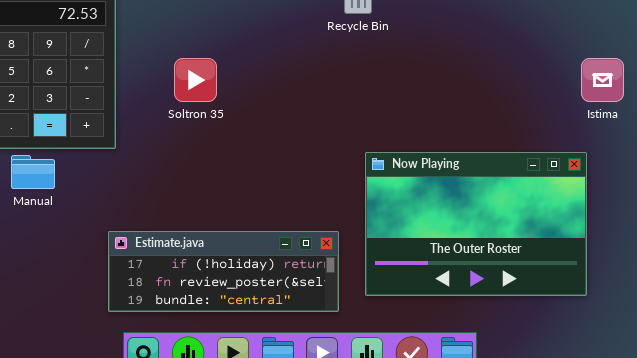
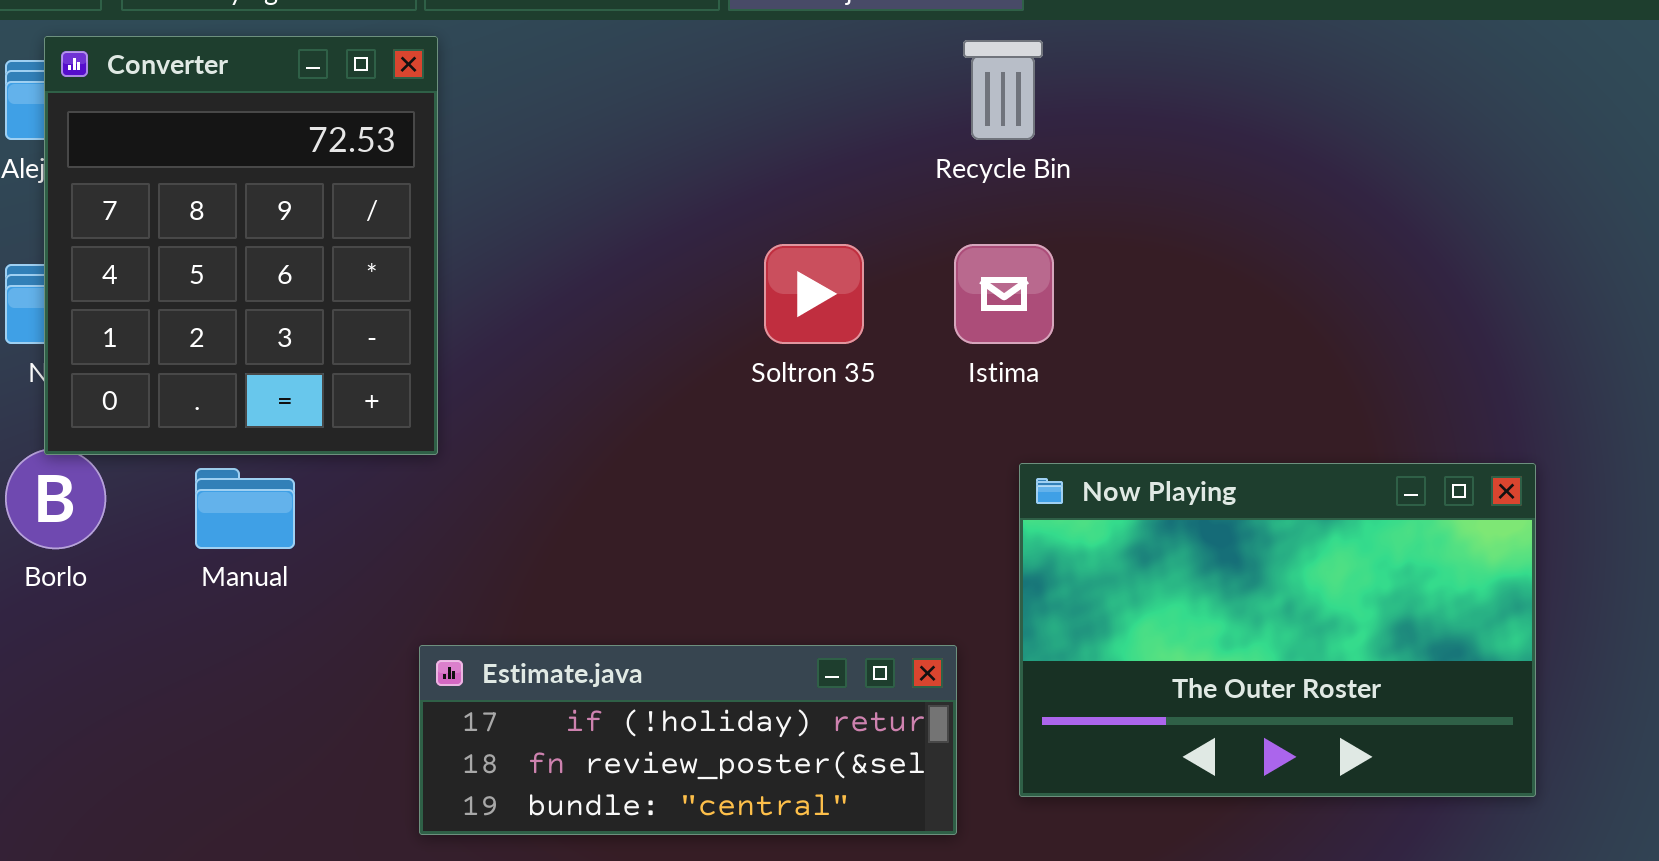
Soltron 35: [174,58,217,102] -> [764,244,864,344], moved
Istima: [581,58,624,102] -> [954,244,1054,344], moved

